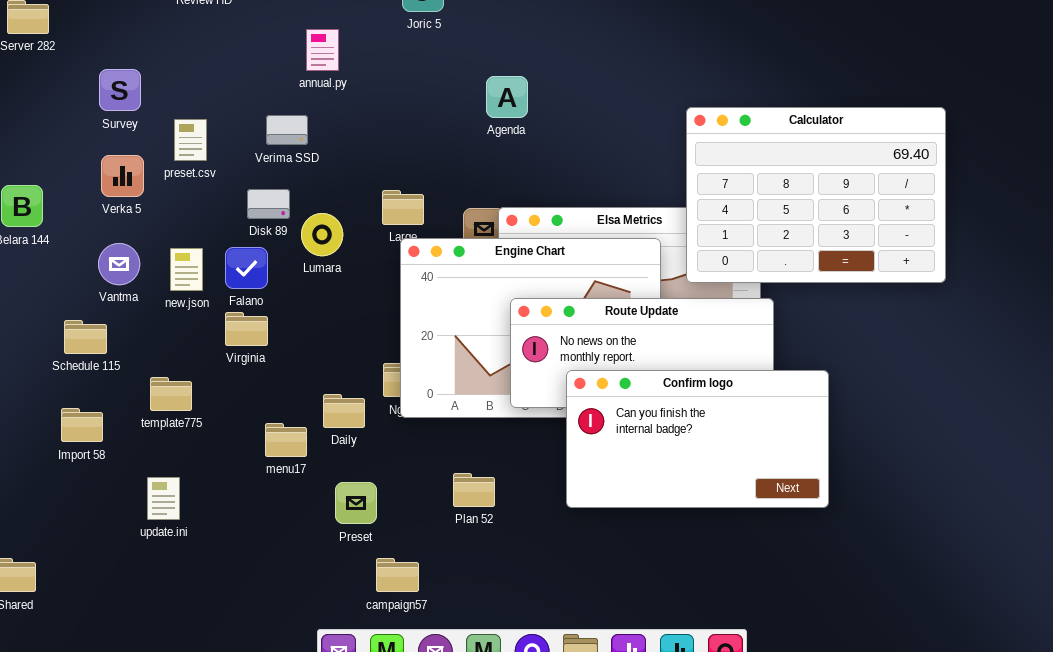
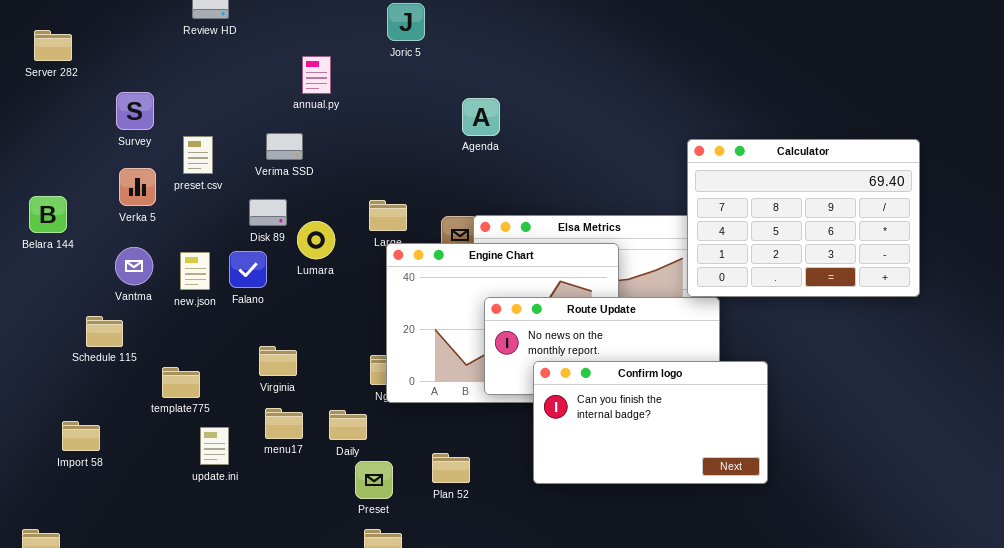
Calculator: [686,107,946,283] -> [687,139,920,297], moved
Virginia: [225,312,268,346] -> [259,346,297,376], moved
Daily: [323,394,365,428] -> [329,410,367,440], moved
Import 58: [61,408,103,442] -> [62,421,100,451], moved
update.ini: [147,477,180,520] -> [200,427,229,465], moved
Preset: [335,482,377,524] -> [355,461,393,499], moved

